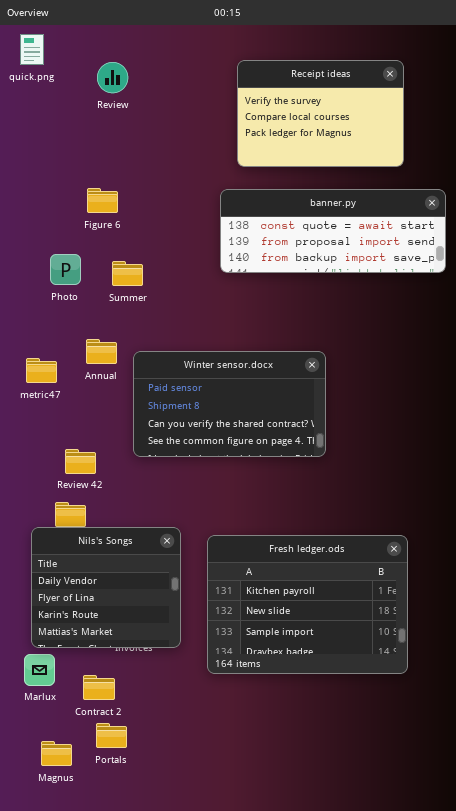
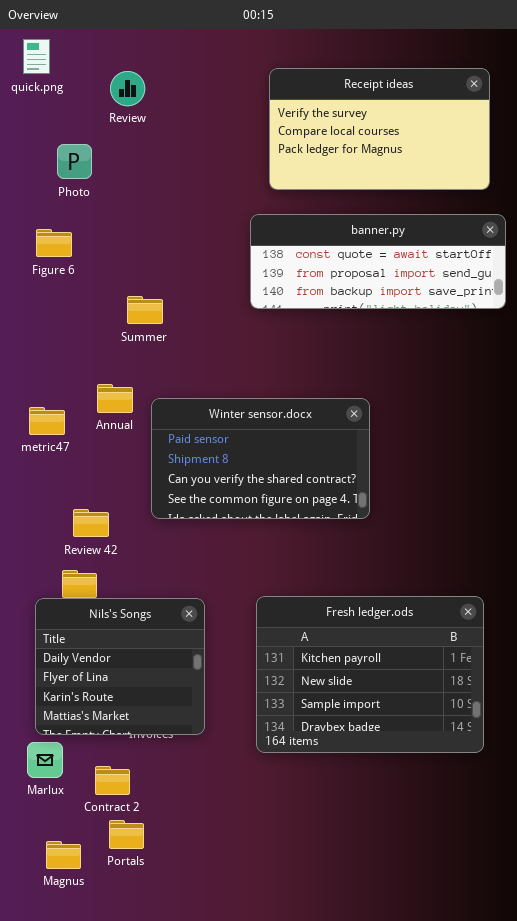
Receipt ideas: [237,60,404,167] -> [269,68,490,190], resized
Figure 6: [87,188,118,213] -> [36,229,72,257], moved
Photo: [50,254,81,285] -> [57,144,92,179], moved
Fresh ledger.ods: [207,535,408,674] -> [256,596,484,753], moved

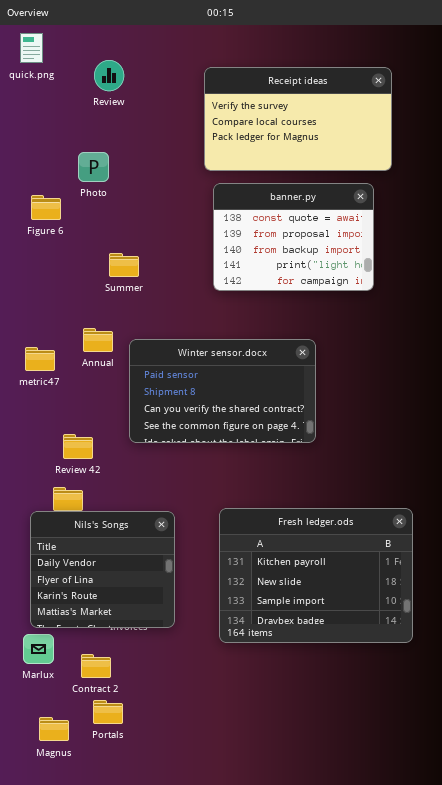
Receipt ideas: [269,68,490,190] -> [204,67,392,171], moved
Photo: [57,144,92,179] -> [78,152,109,182], moved
banner.py: [250,214,506,309] -> [213,183,374,291], resized

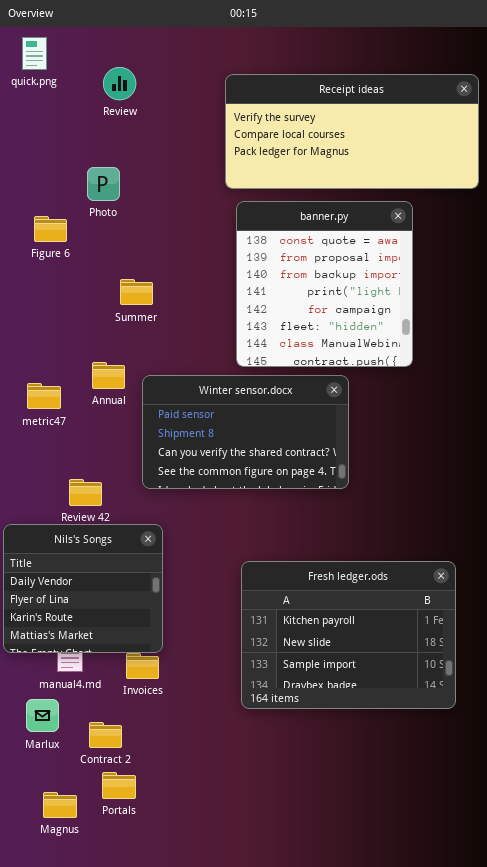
Receipt ideas: [204,67,392,171] -> [225,74,479,189], resized
banner.py: [213,183,374,291] -> [236,201,413,367], resized
Nils's Songs: [30,511,175,628] -> [3,524,163,653], moved

